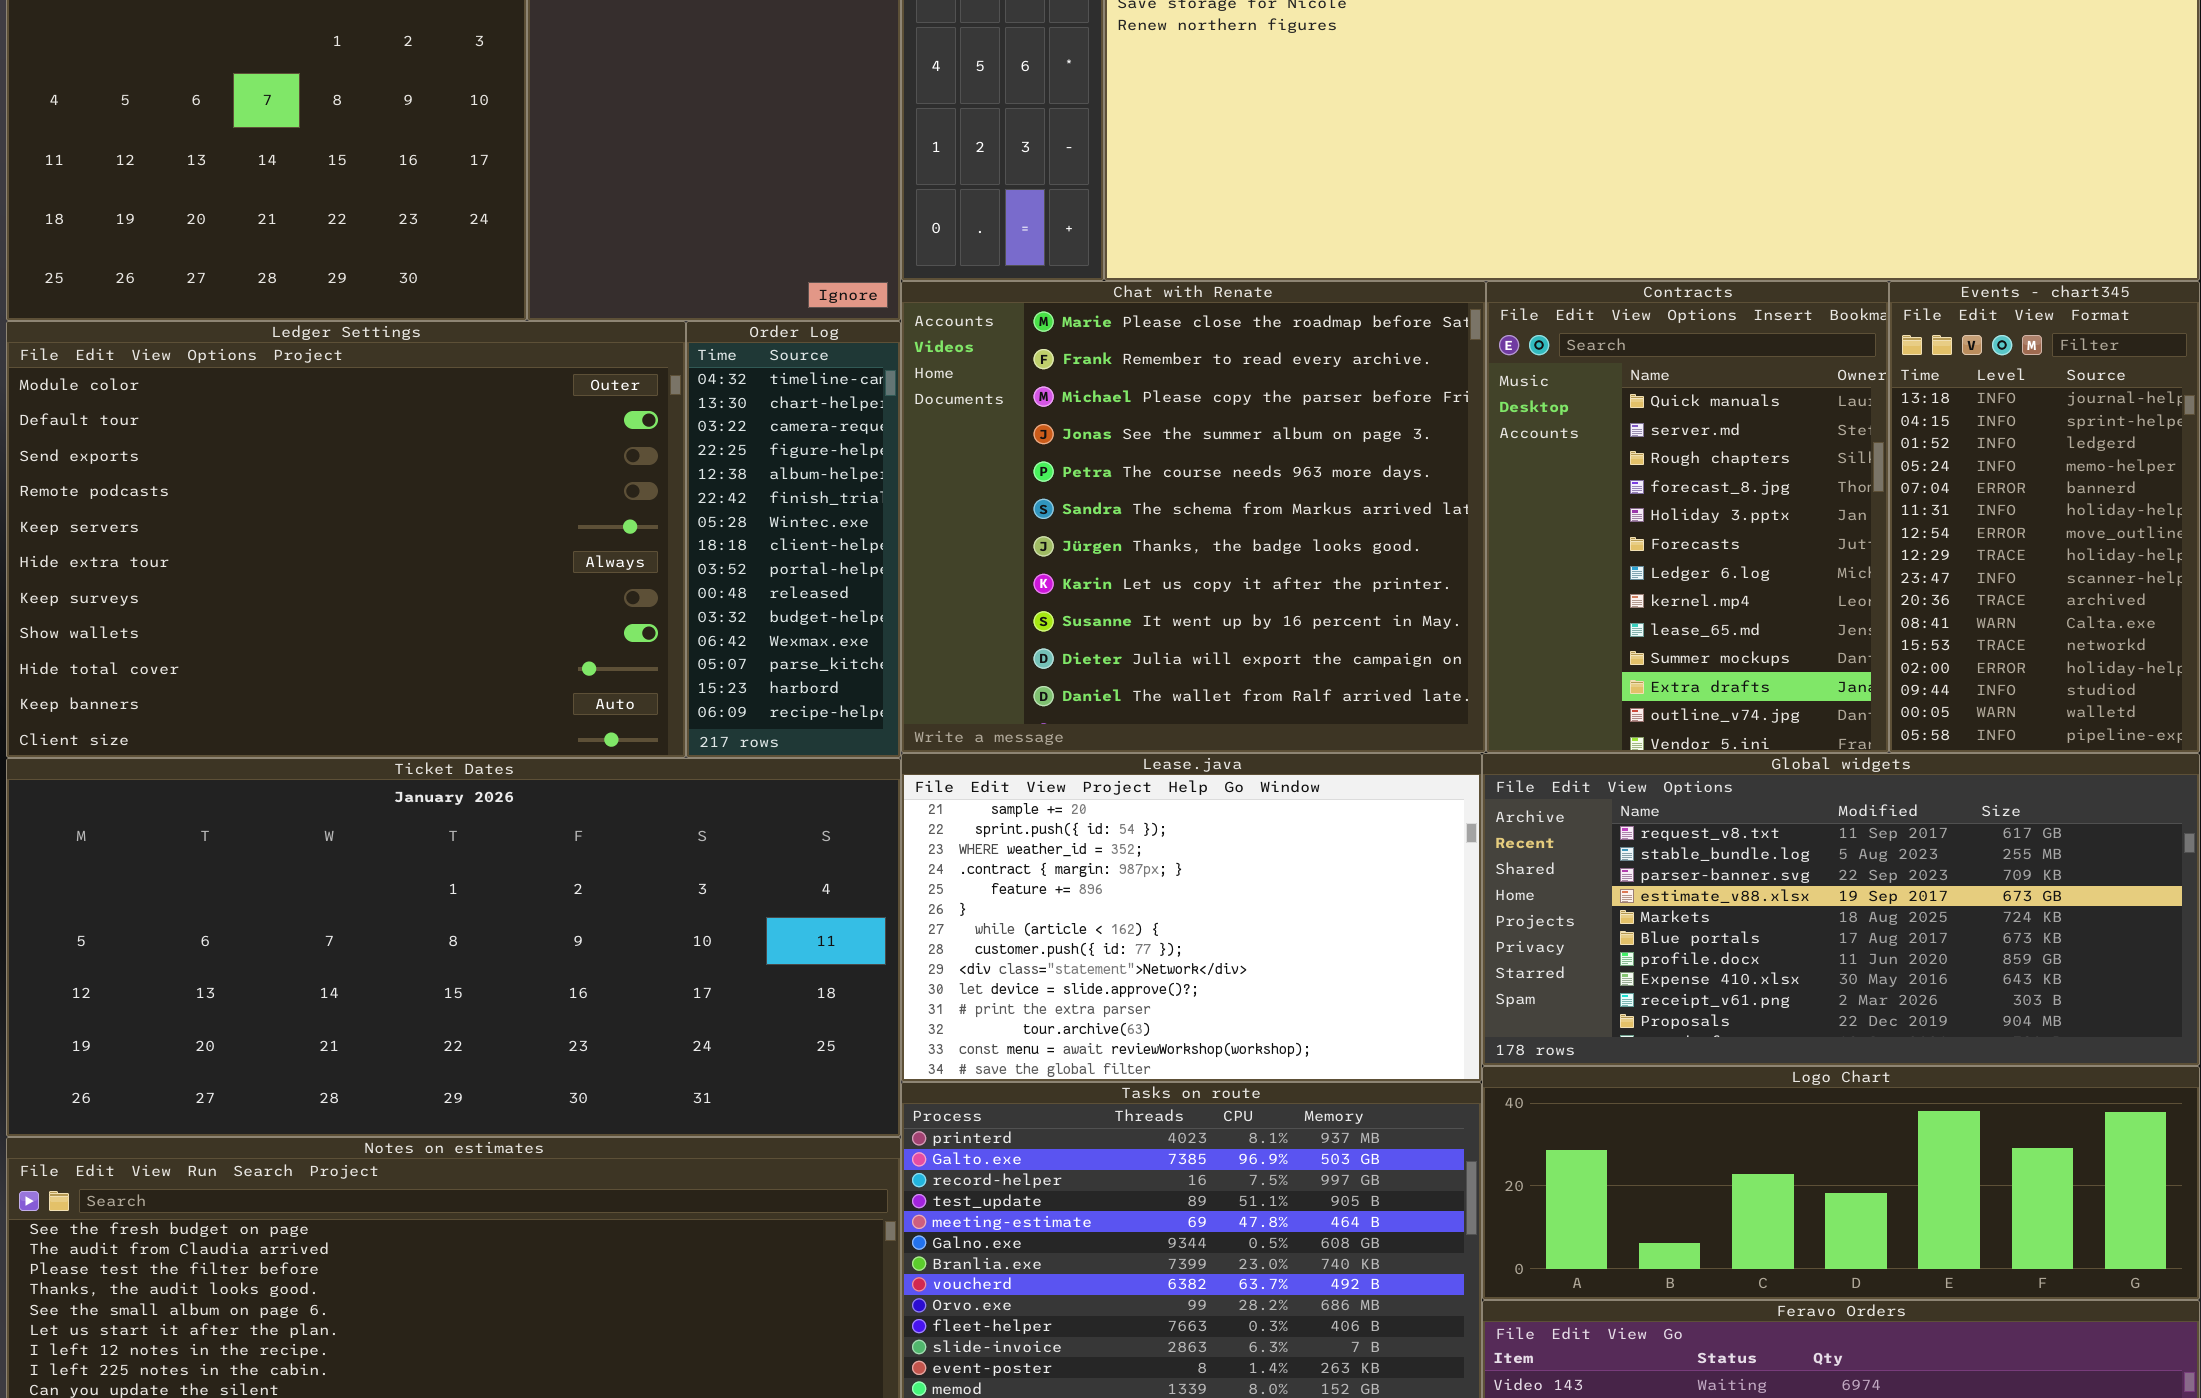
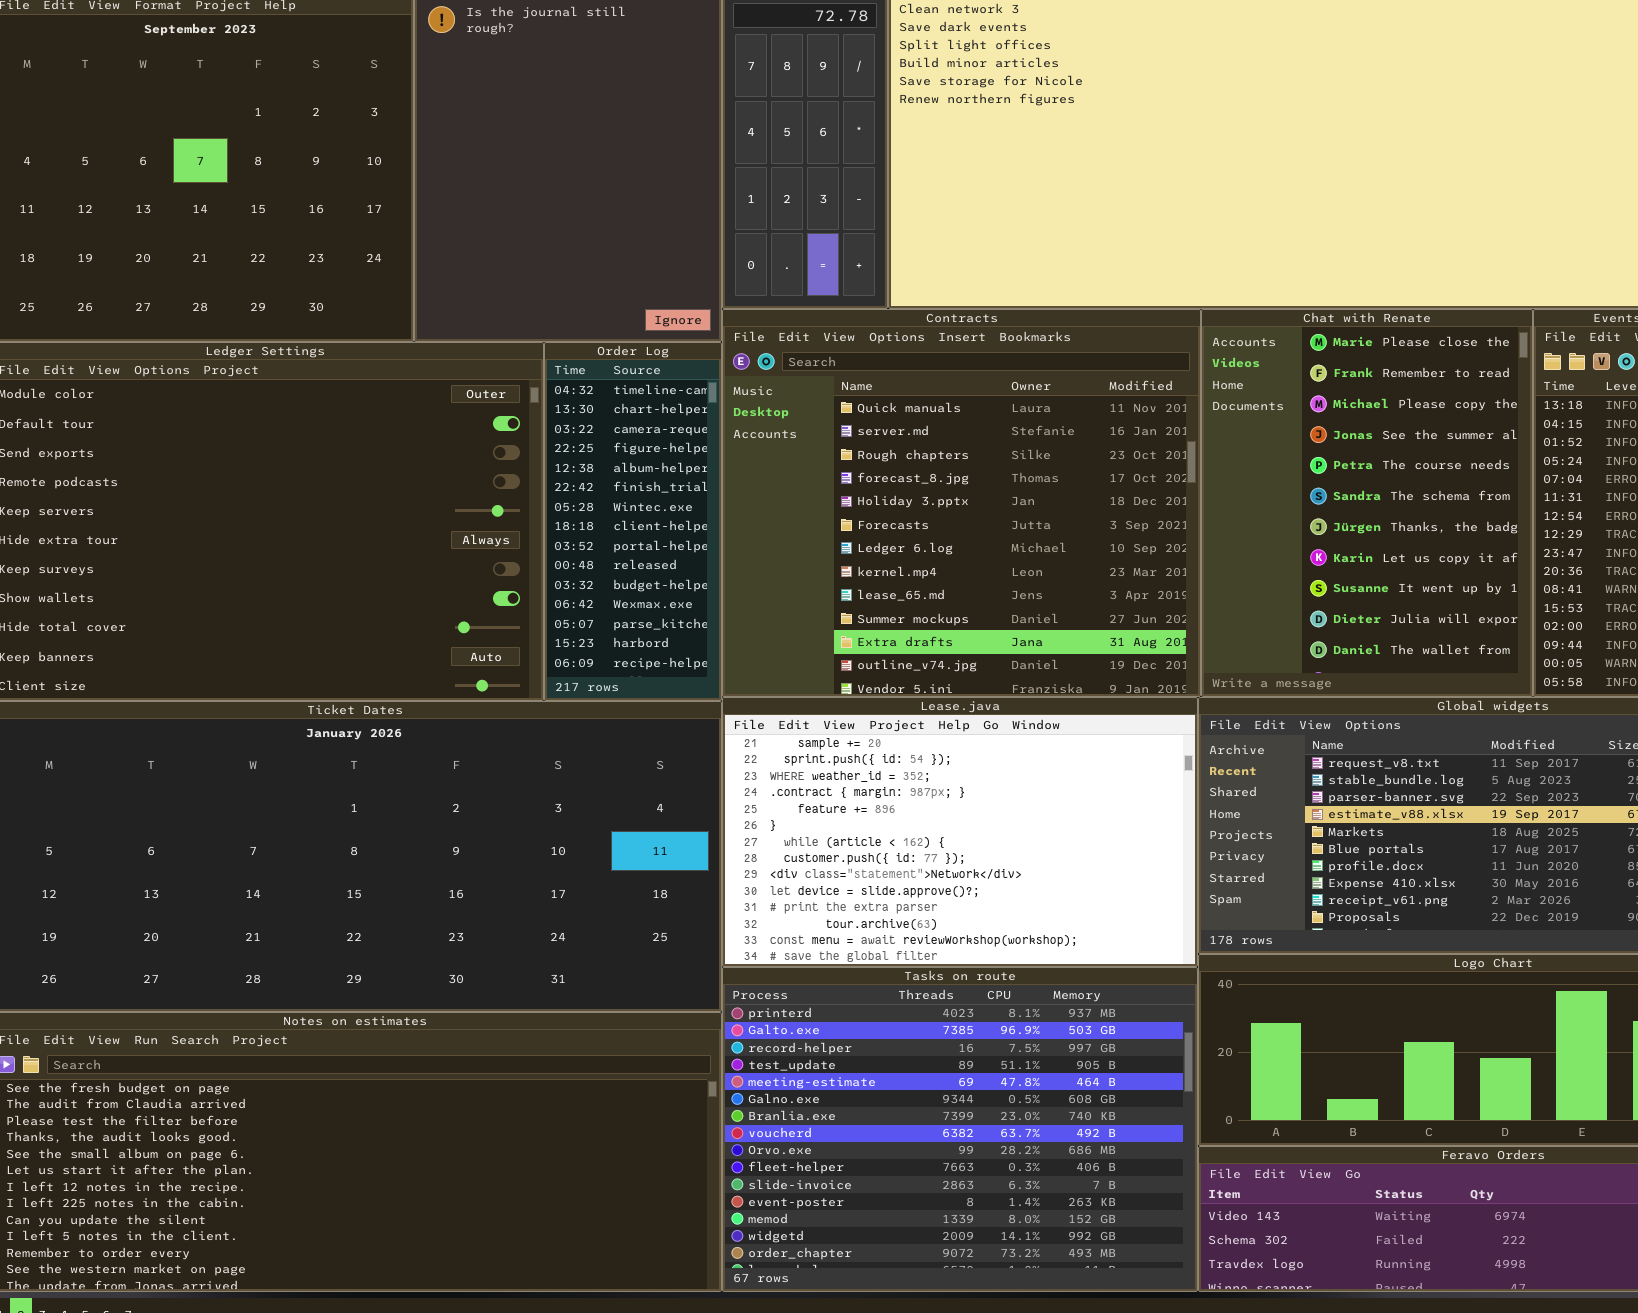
Chat with Renate: [901,281,1486,753] -> [1201,309,1533,697], moved, resized
Contracts: [1486,281,1889,753] -> [722,309,1201,697], moved, resized

